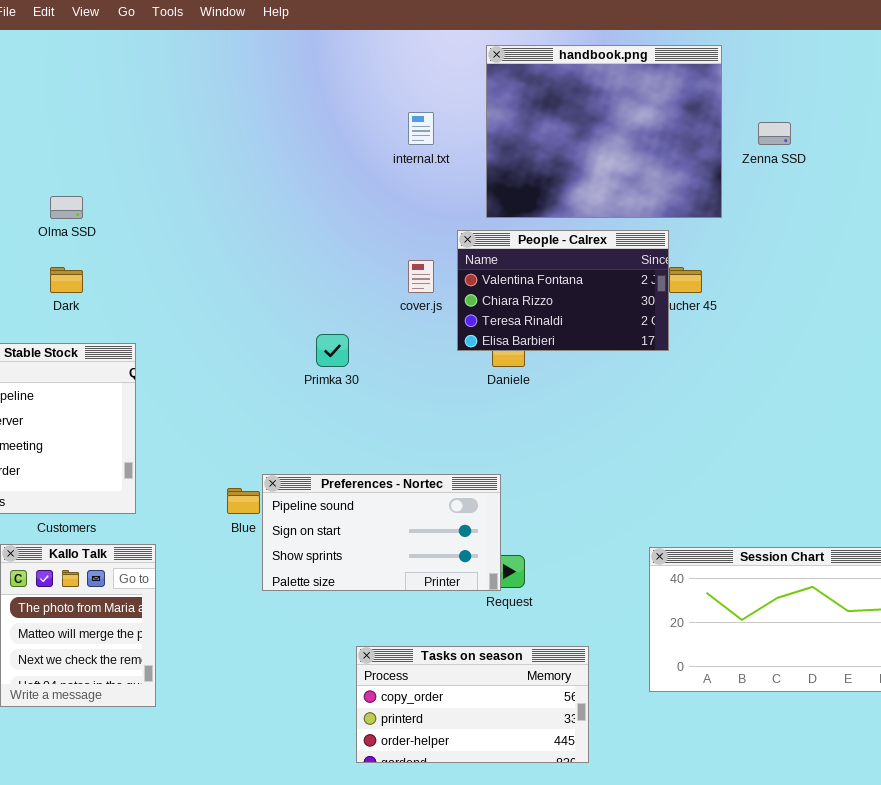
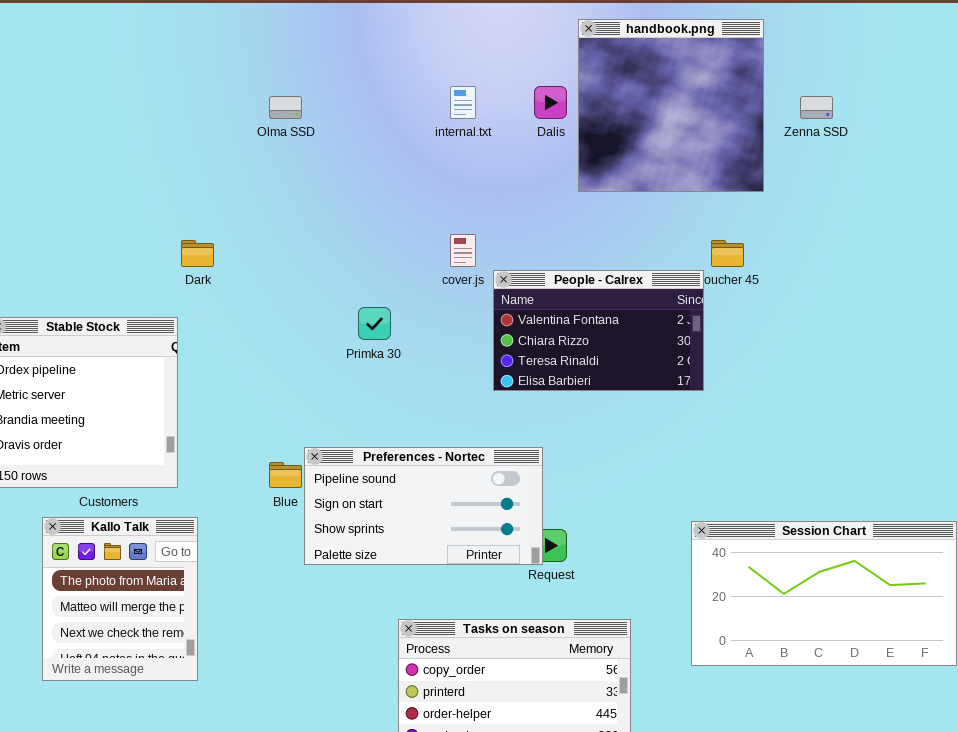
handbook.png: [486,45,722,218] -> [578,19,764,192], resized
Olma SSD: [50,196,83,219] -> [269,96,302,119], moved
People - Calrex: [457,230,669,351] -> [493,270,704,391], moved
Dark: [50,267,83,293] -> [181,240,214,267], moved

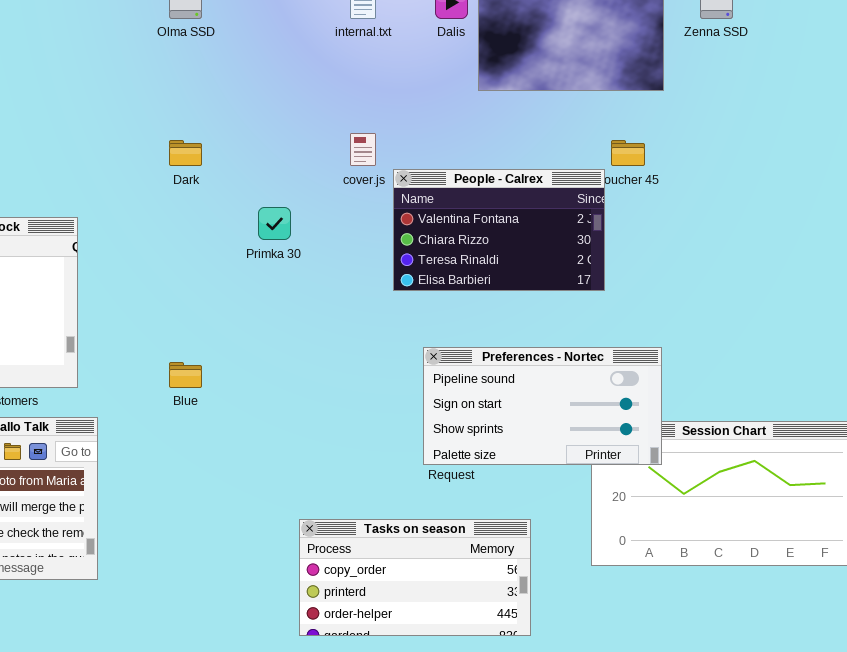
Dark: [181,240,214,267] -> [169,140,202,166], moved
Preferences - Nortec: [304,447,543,565] -> [423,347,662,465], moved

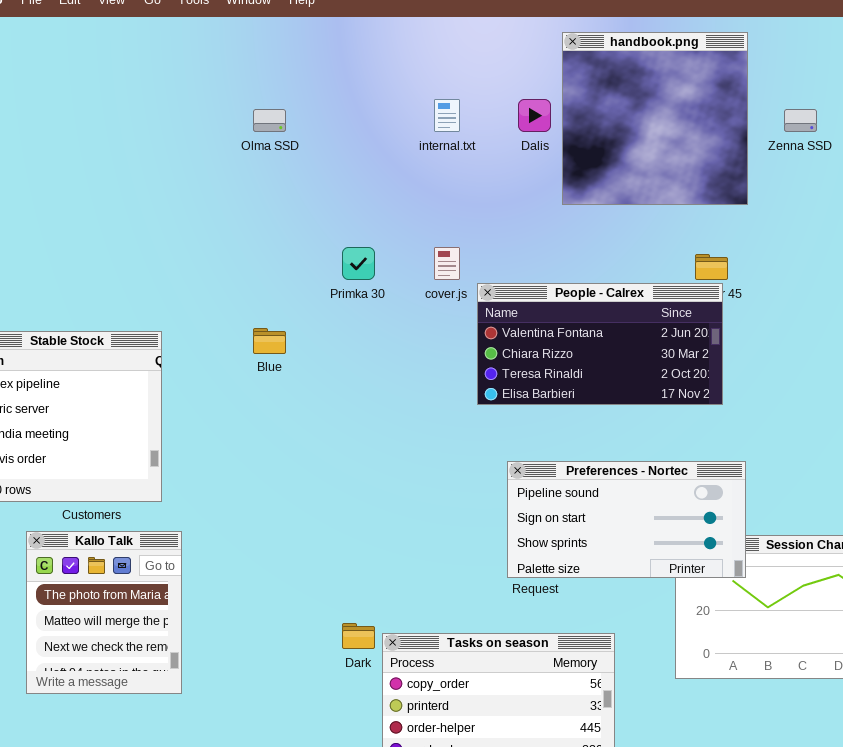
Dark: [169,140,202,166] -> [342,623,375,649], moved
People - Calrex: [393,169,605,291] -> [477,283,723,405], resized
Primka 30: [258,207,291,240] -> [342,247,375,280], moved
Blue: [169,362,202,388] -> [253,328,286,354], moved

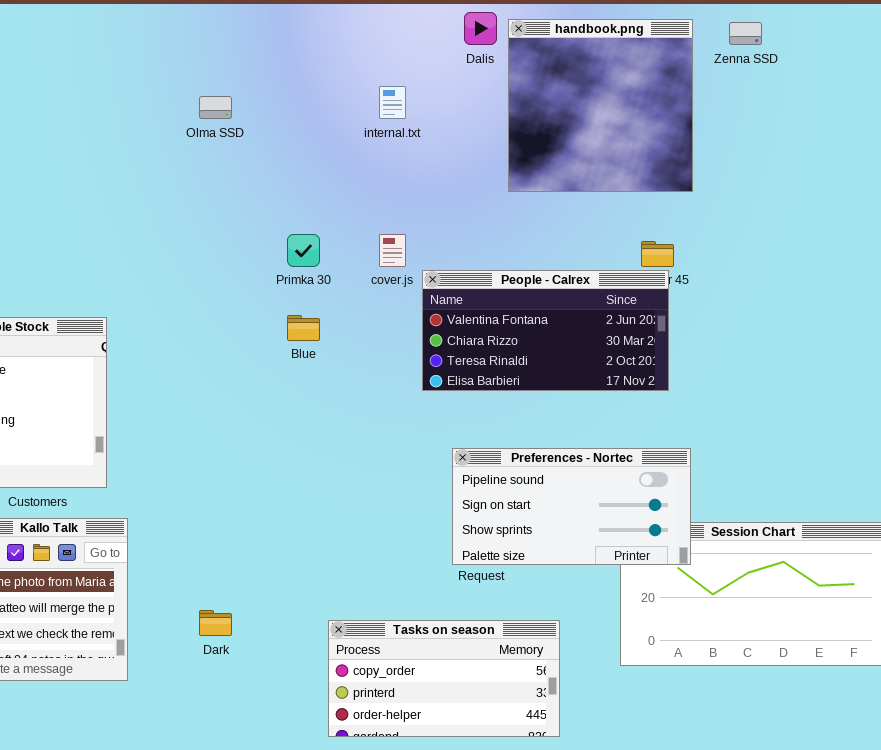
Dalis: [518,99,551,132] -> [464,12,497,45], moved
Zenna SSD: [784,109,817,132] -> [729,22,762,45], moved
Blue: [253,328,286,354] -> [287,315,320,341], moved
Dark: [342,623,375,649] -> [199,610,232,636], moved

